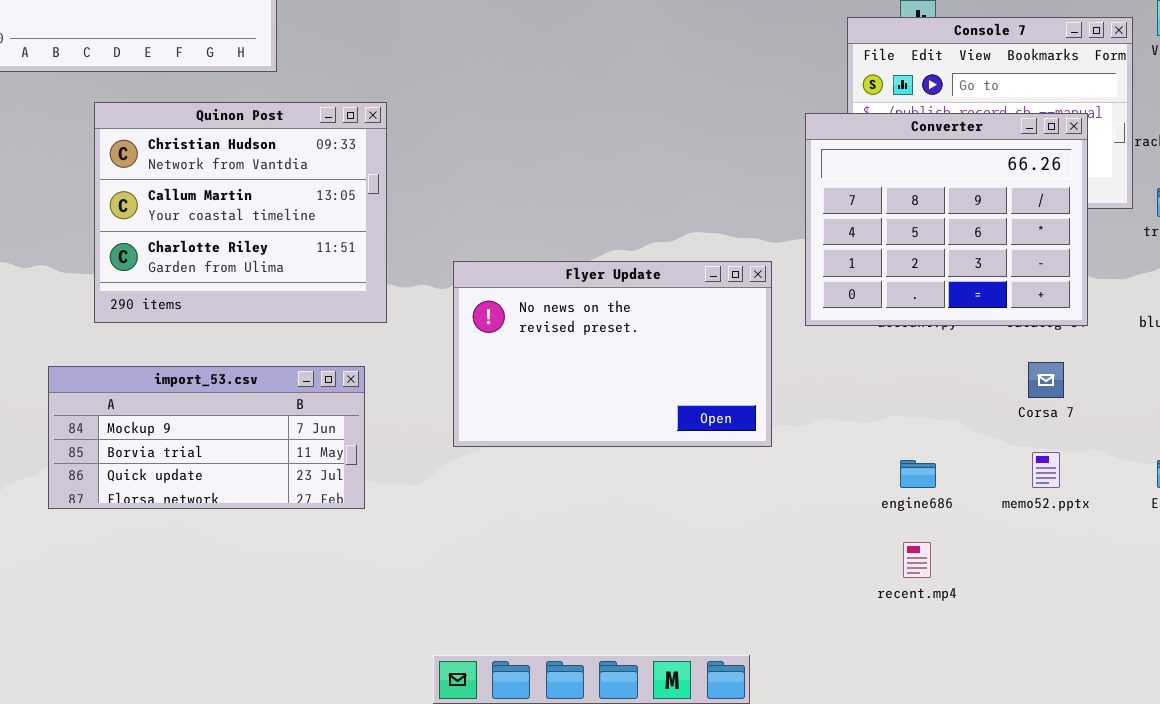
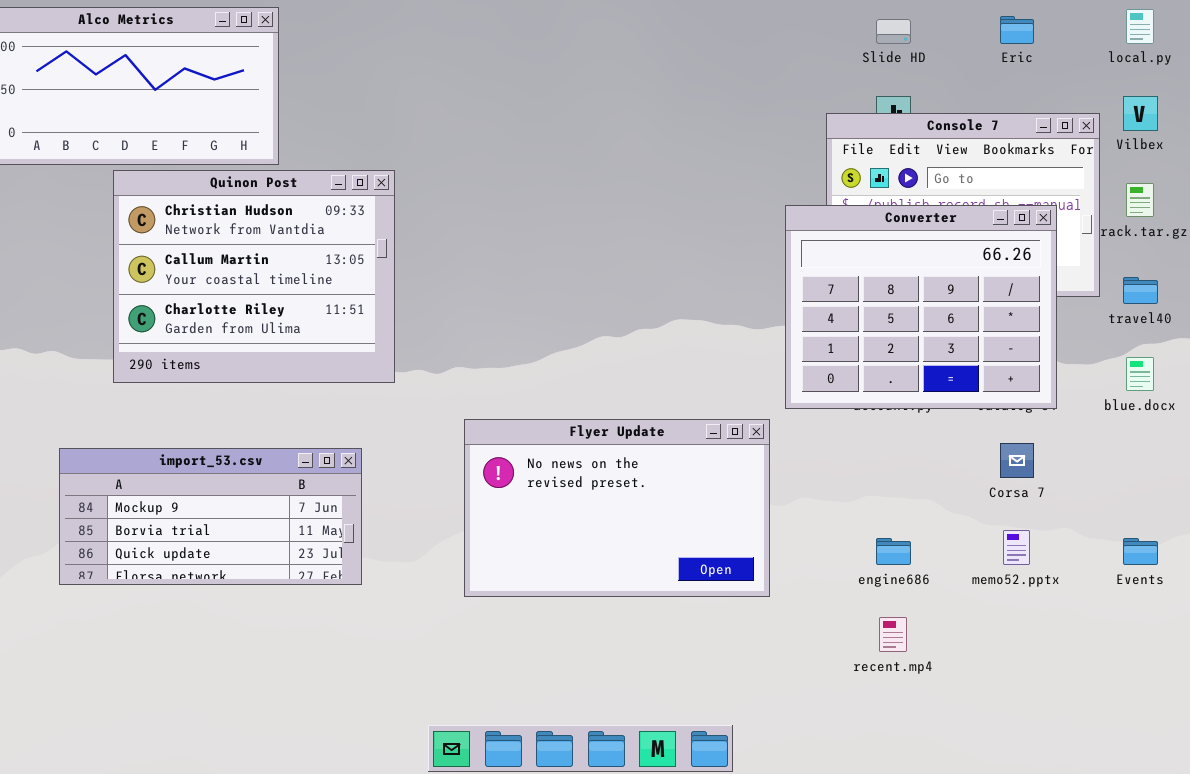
Quinon Post: [94,102,387,323] -> [113,170,395,383], moved
Flyer Update: [453,261,772,447] -> [464,419,770,597], moved

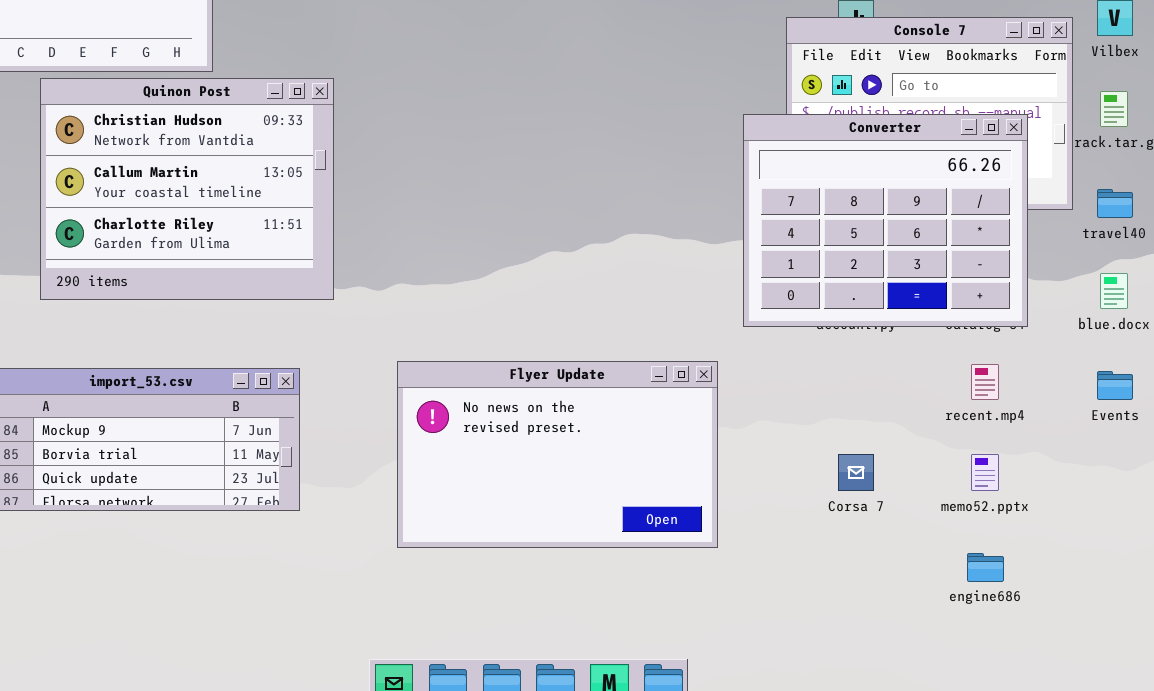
Flyer Update: [464,419,770,597] -> [397,361,718,548], moved
Corsa 7: [1000,443,1034,478] -> [838,454,874,491], moved
engine686: [876,538,911,565] -> [967,553,1004,582], moved
Events: [1123,538,1158,565] -> [1097,371,1133,400], moved
recent.mp4: [879,617,907,652] -> [971,364,999,400], moved

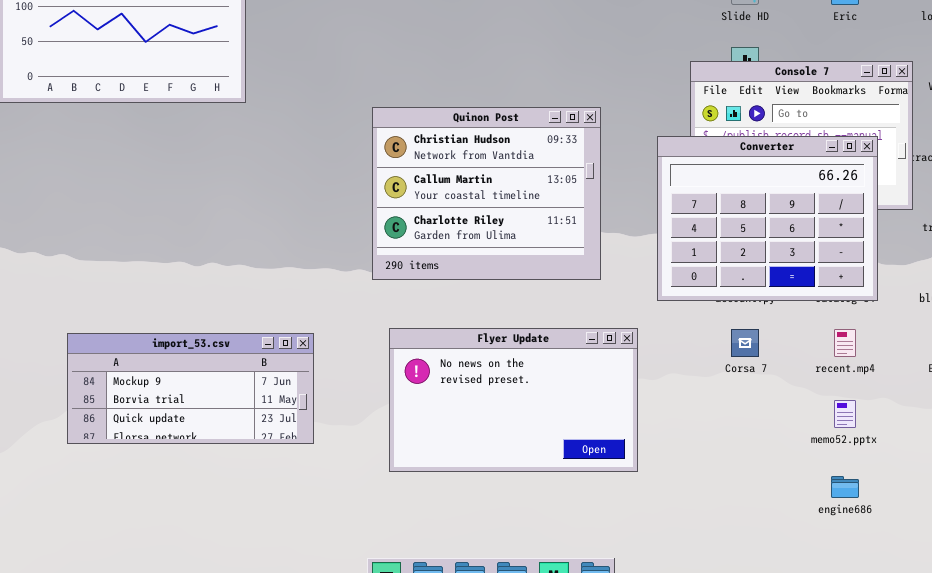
Quinon Post: [40,78,334,300] -> [372,107,601,280], moved
Corsa 7: [838,454,874,491] -> [731,329,759,357], moved

